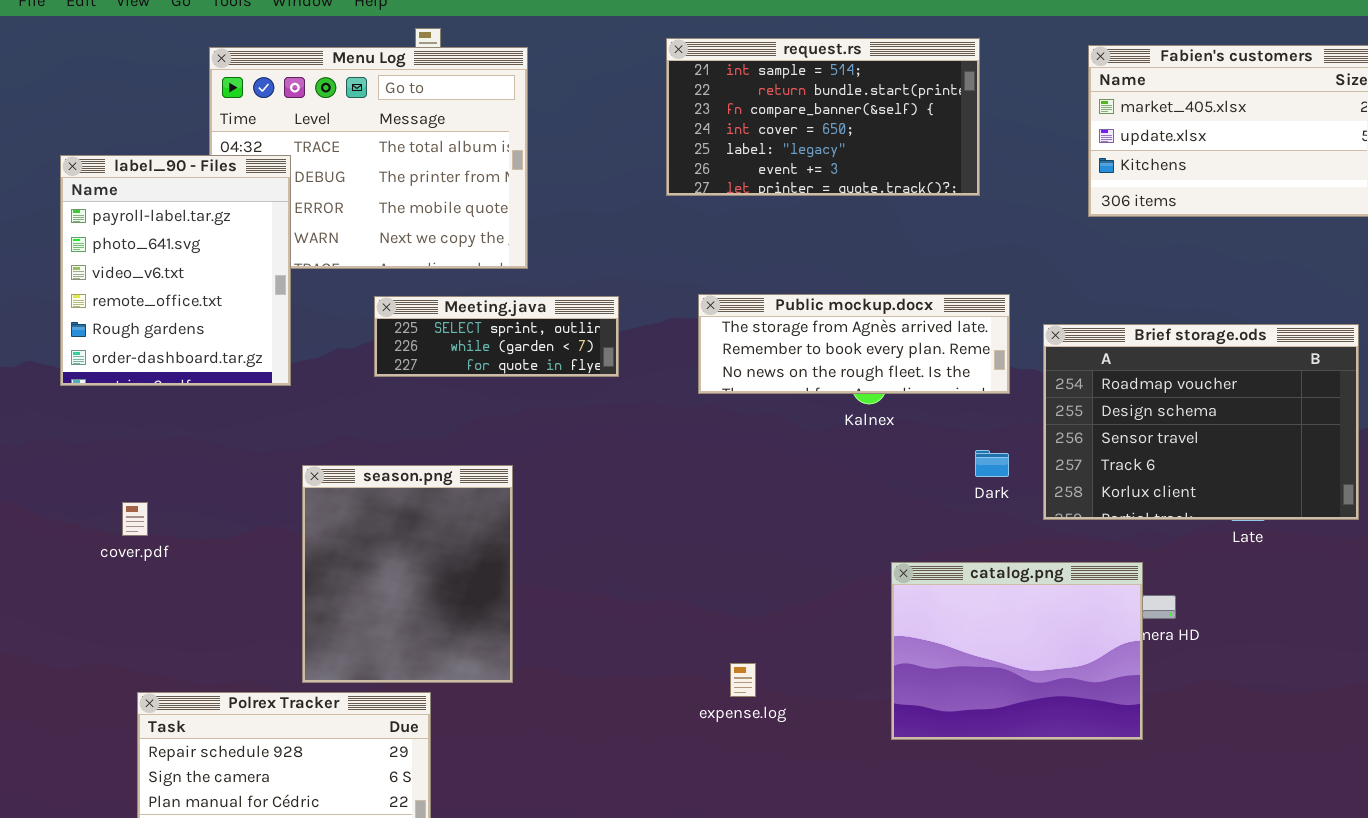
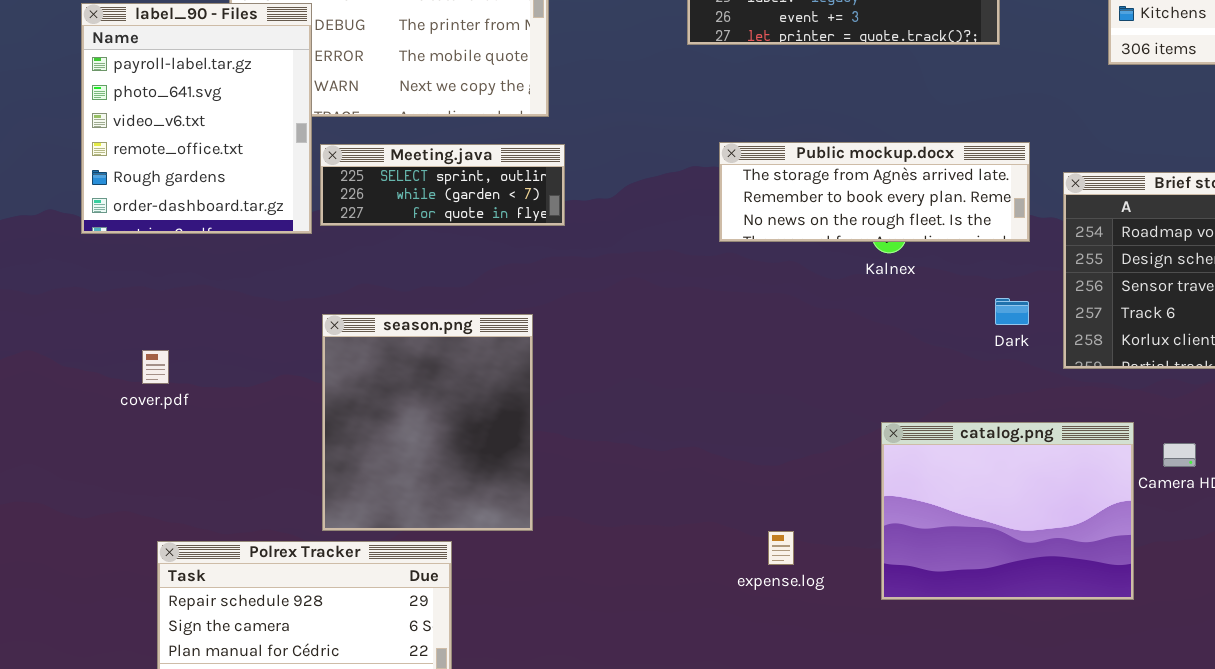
Meeting.java: [374,296,619,377] -> [320,144,565,226], moved
catalog.png: [891,562,1143,740] -> [881,422,1134,600], moved
expense.log: [730,663,756,697] -> [768,531,794,565], moved

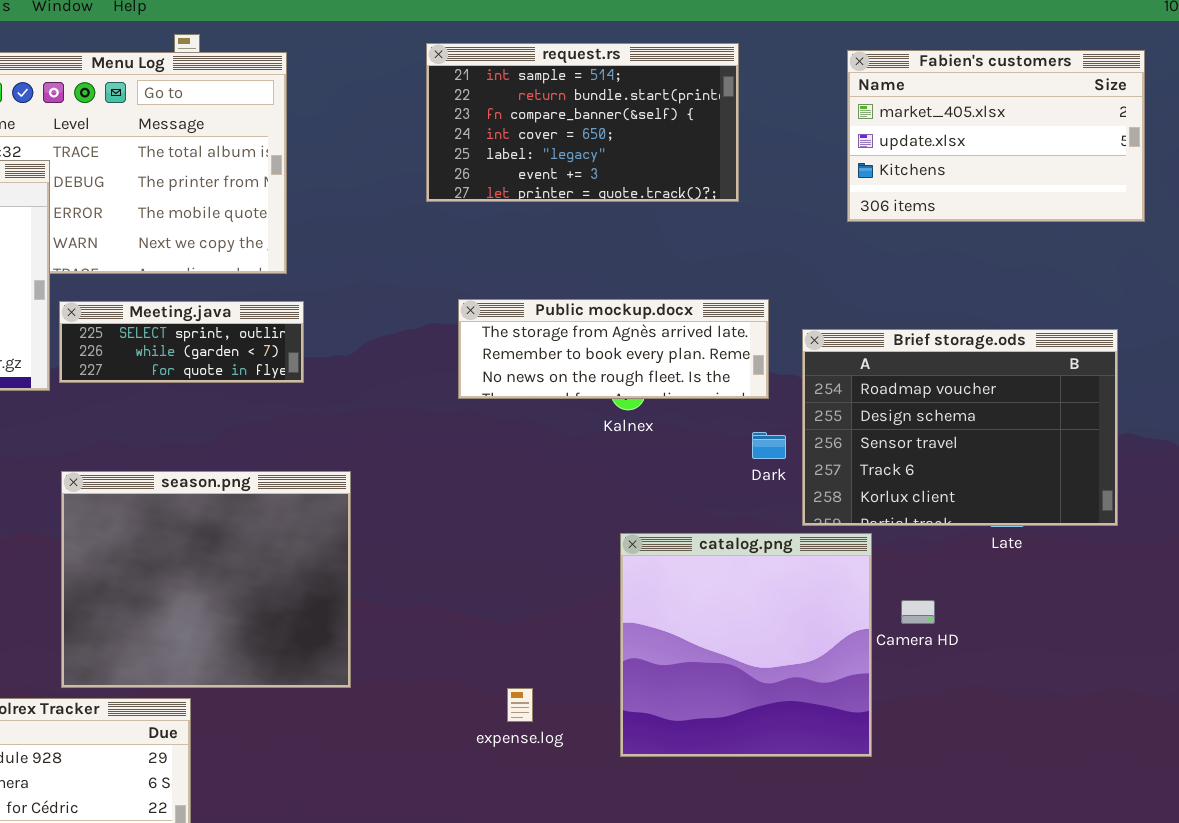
Dark: [995,298,1029,325] -> [752,432,786,459], moved
season.png: [322,314,533,531] -> [61,471,351,688], resized
catalog.png: [881,422,1134,600] -> [620,533,872,757], resized

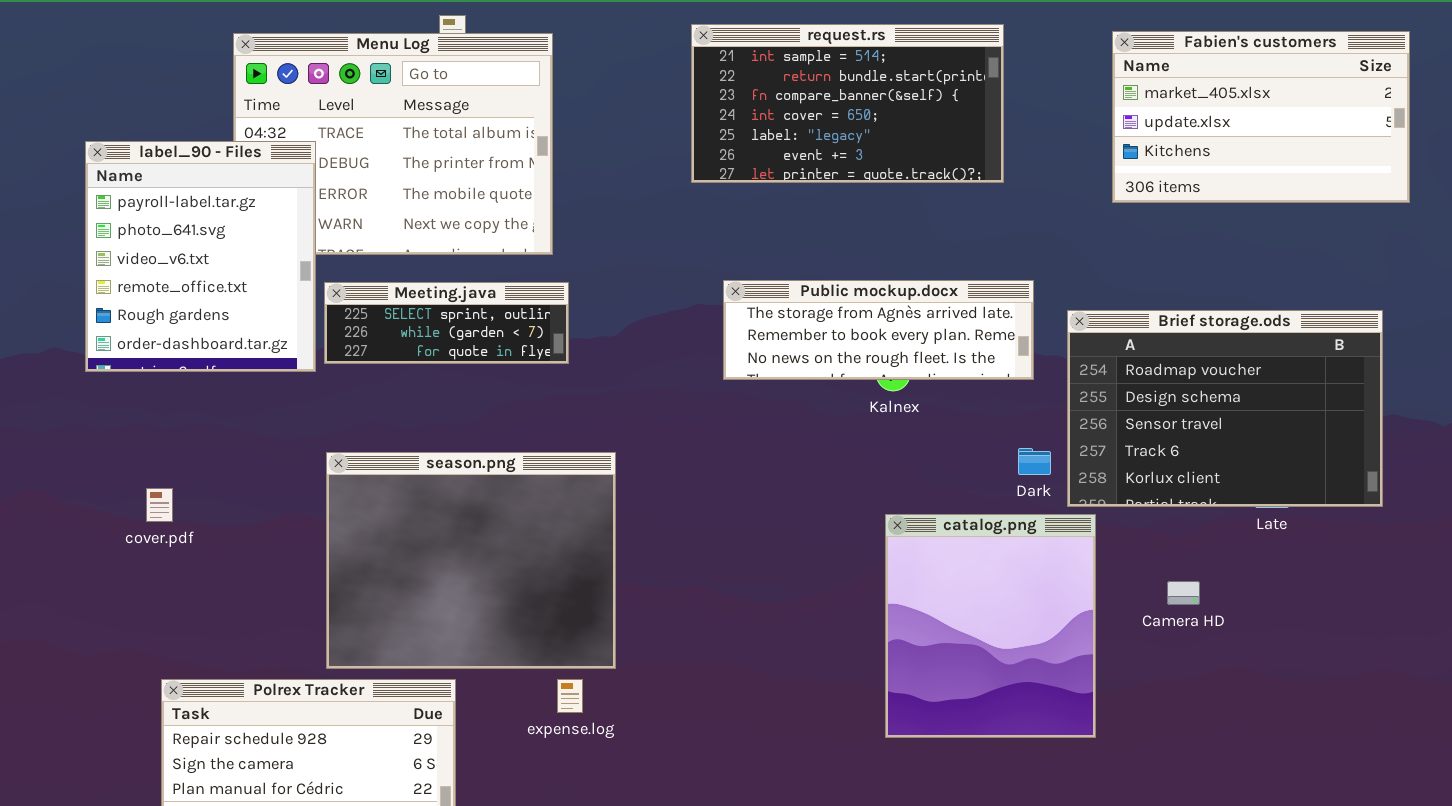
Dark: [752,432,786,459] -> [1018,448,1051,475], moved
catalog.png: [620,533,872,757] -> [885,514,1096,738], resized
expense.log: [507,688,533,722] -> [557,679,583,713], moved

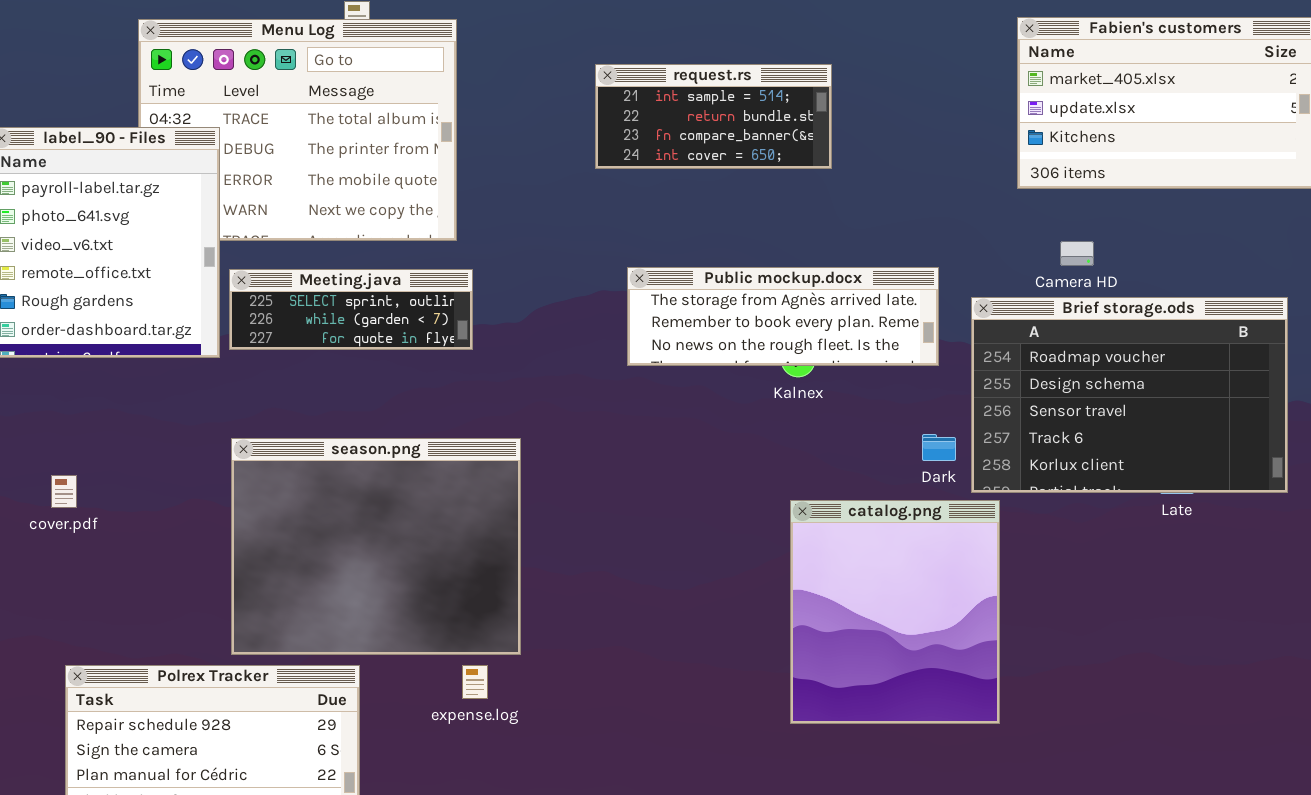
request.rs: [691,24,1004,183] -> [595,64,832,169], resized
Camera HD: [1167,581,1200,605] -> [1060,241,1094,266], moved

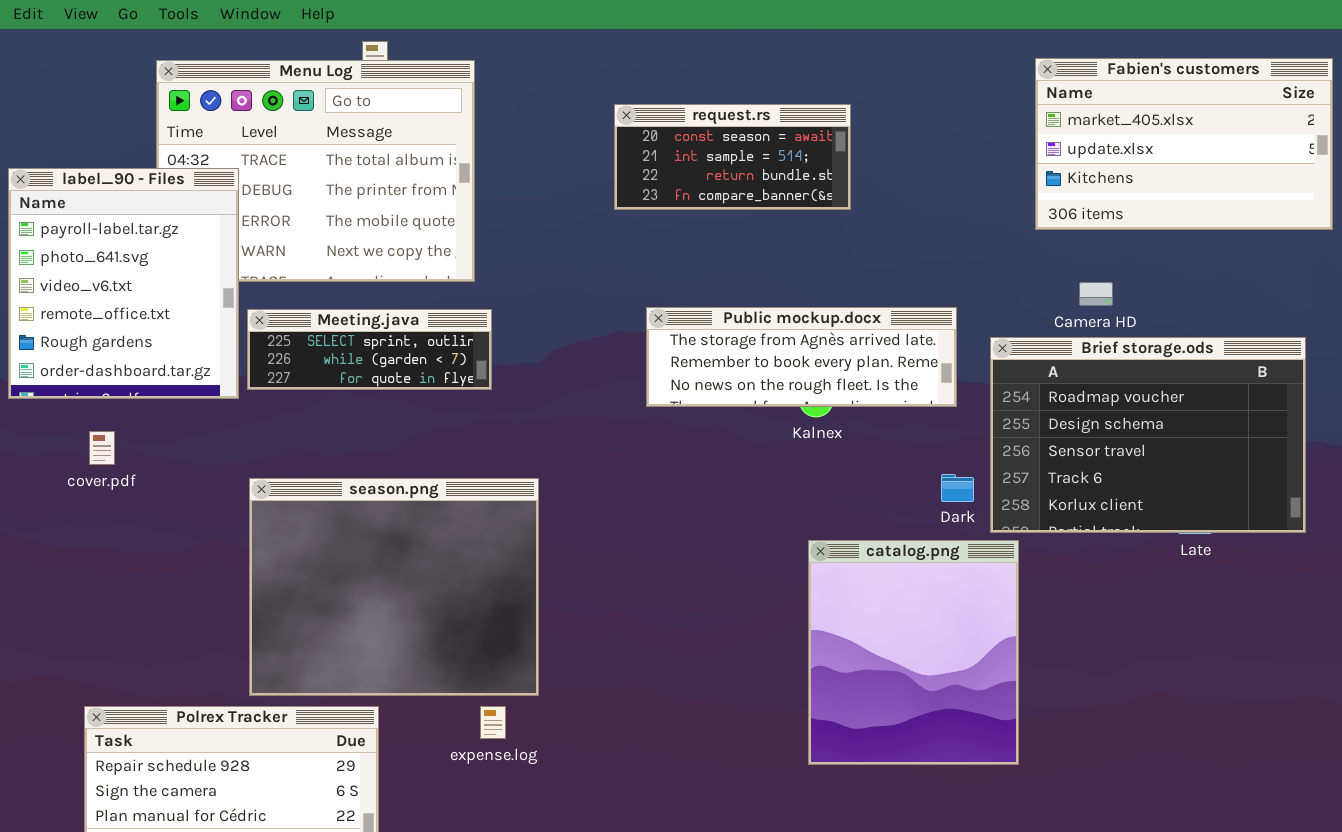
request.rs: [595,64,832,169] -> [614,104,851,210], scrolled up 1 row
cover.pdf: [51,475,77,508] -> [89,431,115,465], moved

